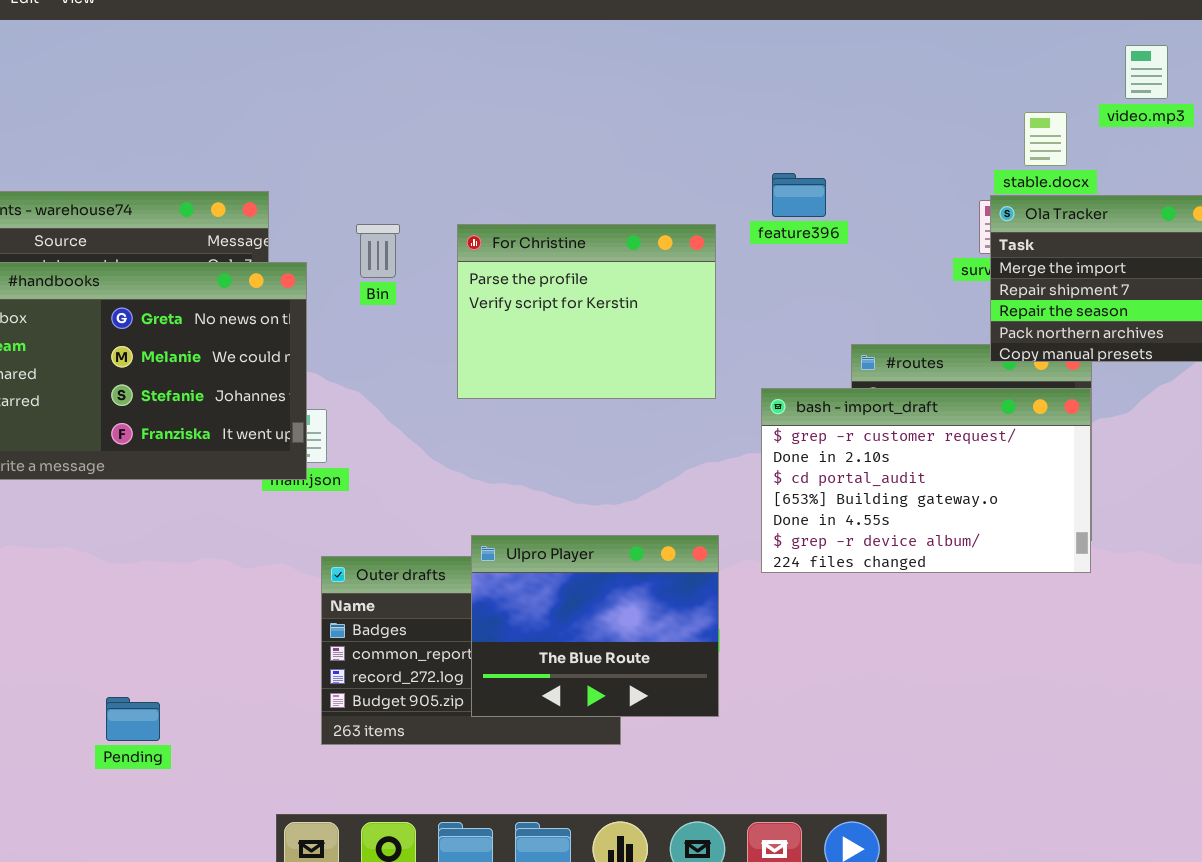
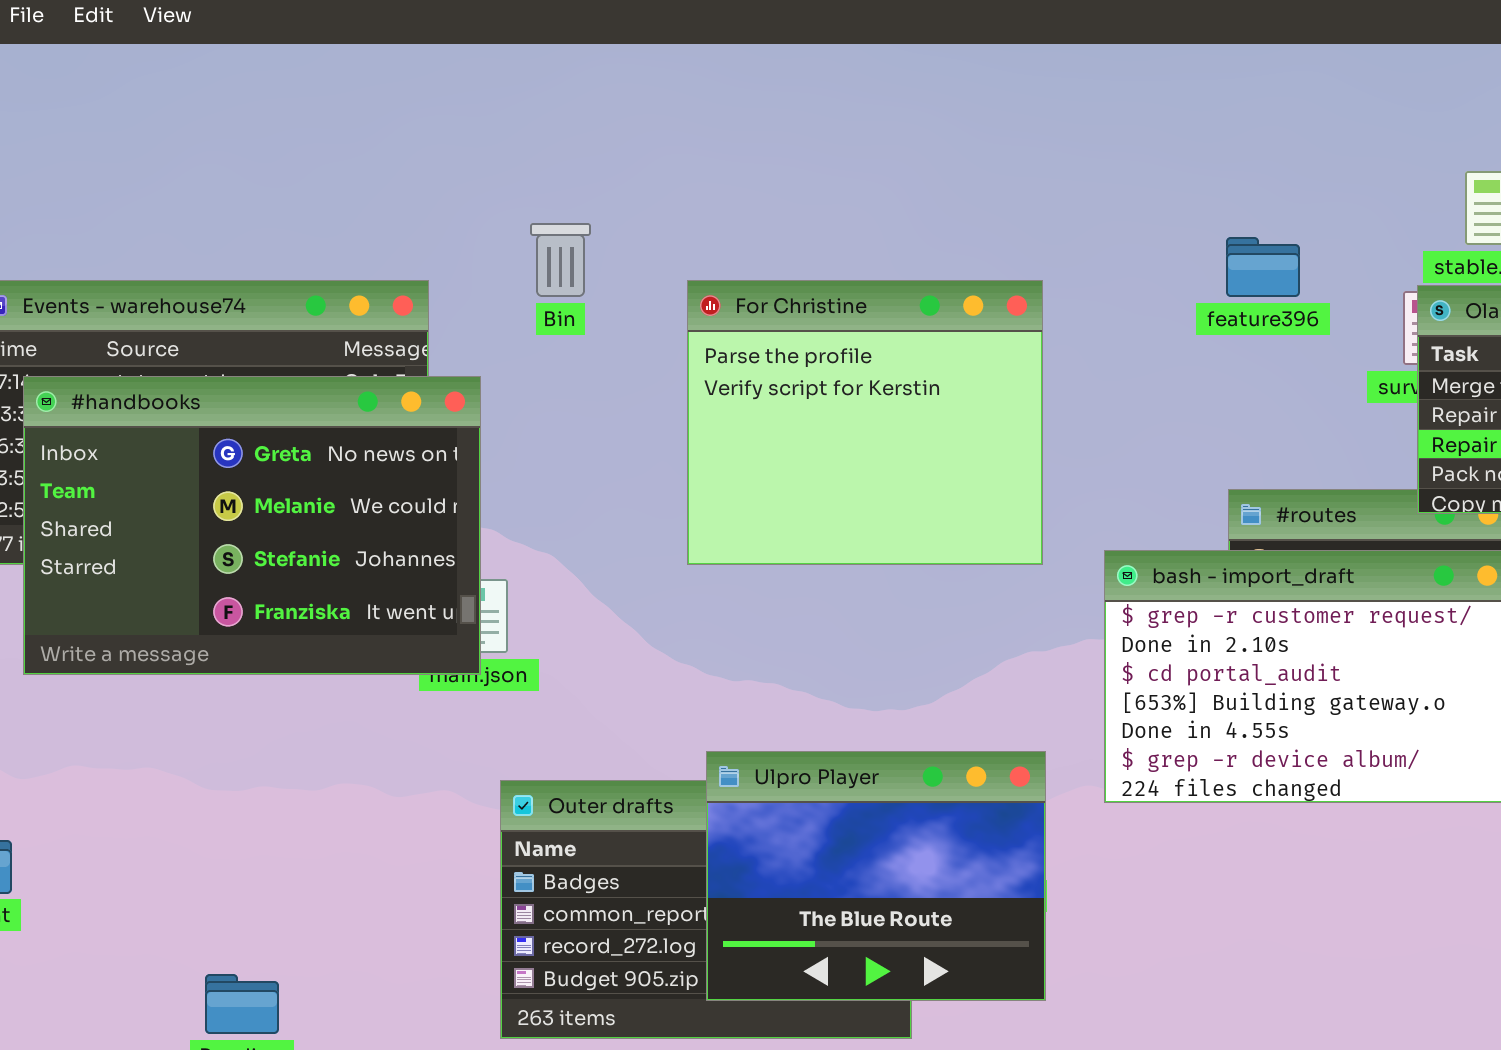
feature396: [772,173,826,217] -> [1226,237,1300,297], moved
Bin: [356,224,400,278] -> [530,223,591,297], moved
For Christine: [457,224,716,399] -> [687,280,1043,565], resized

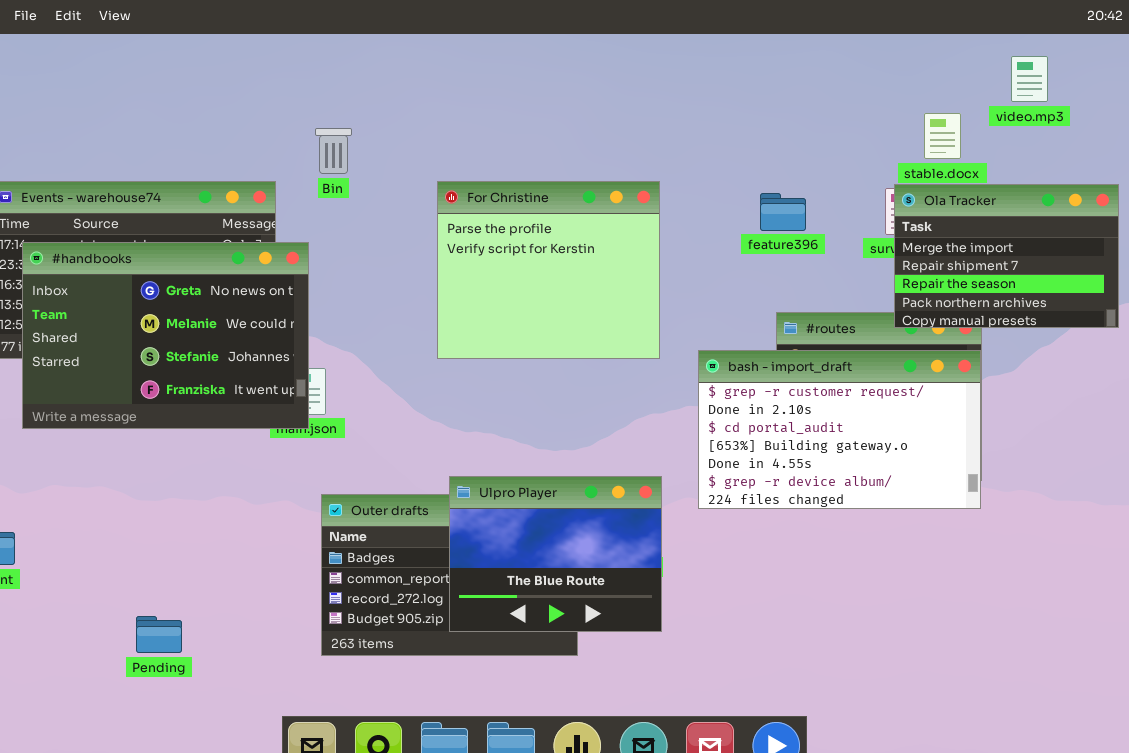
Bin: [530,223,591,297] -> [315,128,352,174], moved
feature396: [1226,237,1300,297] -> [760,193,806,231], moved

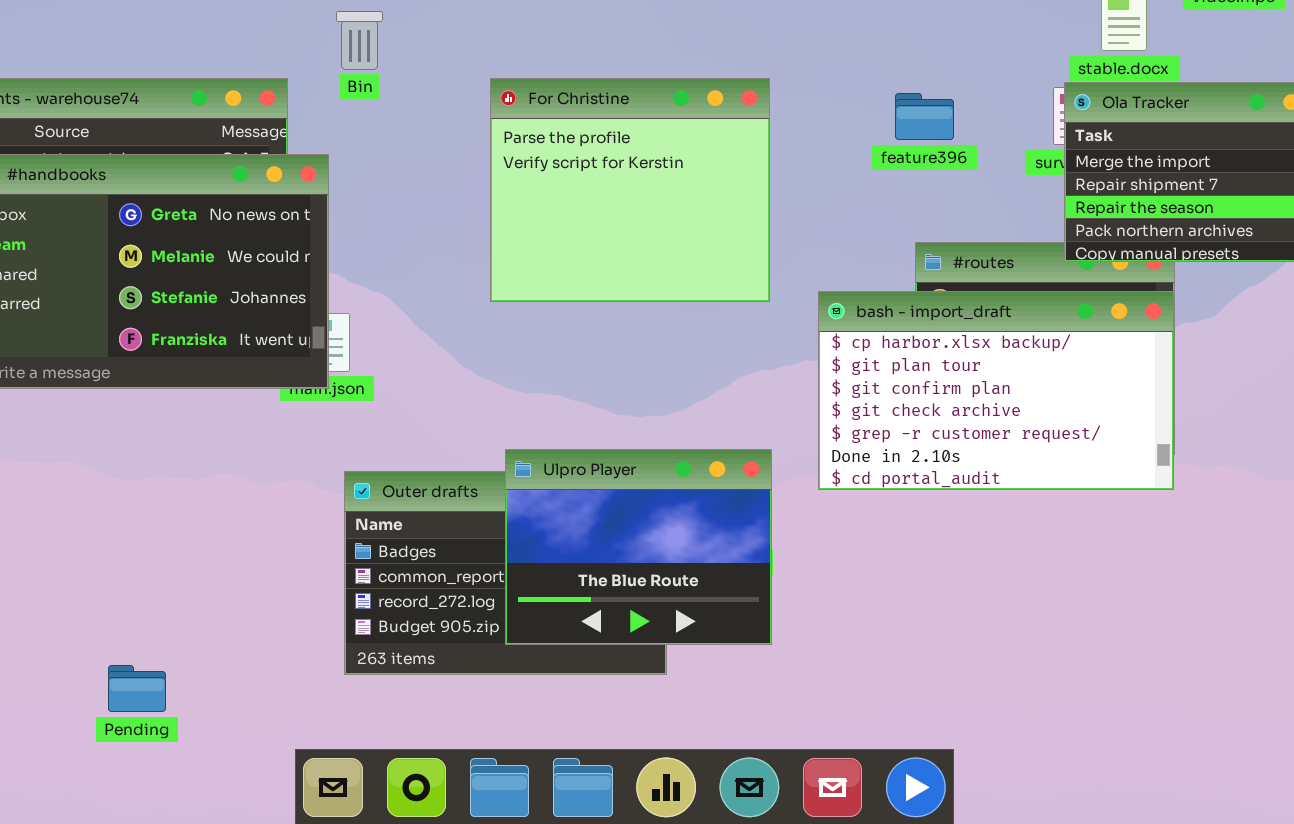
bash - import_draft: [698,350,981,509] -> [818,291,1174,490], scrolled up 4 rows
Pending: [136,616,182,653] -> [108,665,166,712], moved

